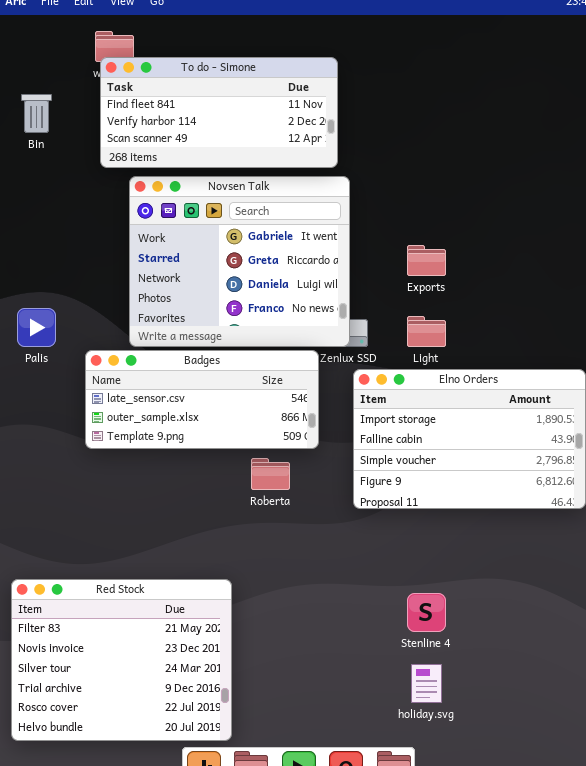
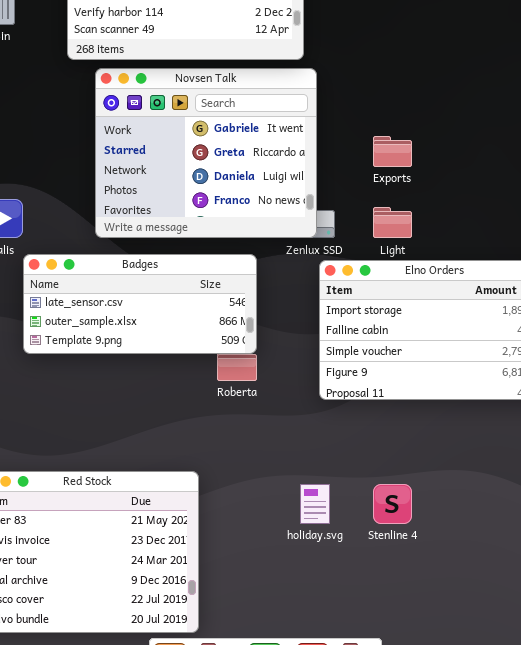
Badges: [85,350,319,449] -> [23,254,257,354], moved
holiday.svg: [411,664,442,703] -> [300,484,330,524], moved

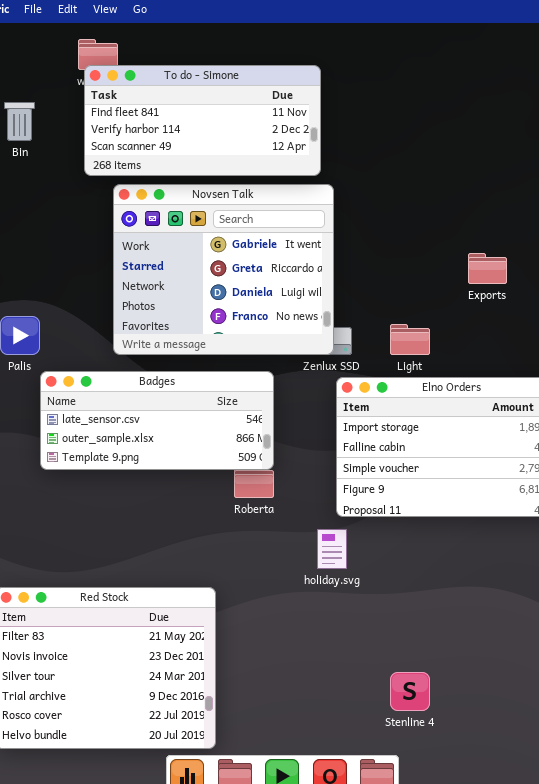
Exports: [373,136,412,167] -> [468,253,507,284], moved
holiday.svg: [300,484,330,524] -> [317,529,347,569], moved
Stenline 4: [373,484,412,524] -> [390,672,430,711], moved

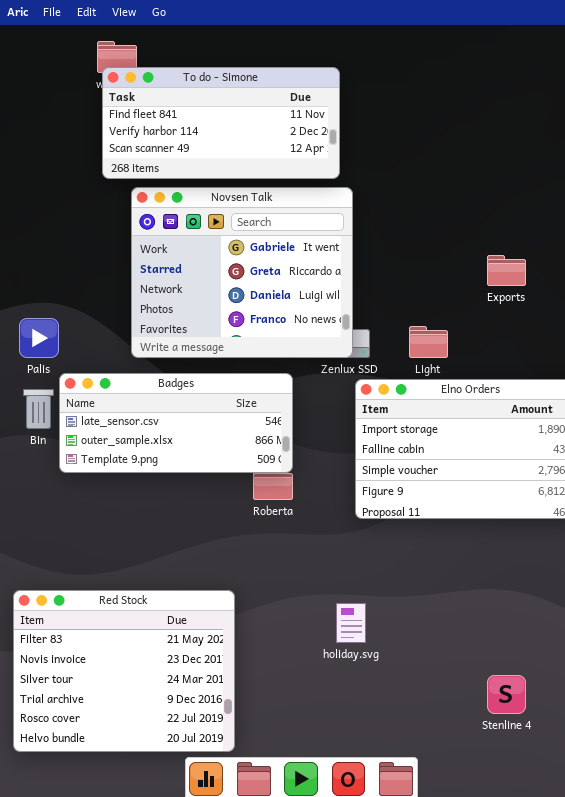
Bin: [4,102,35,141] -> [23,389,54,429], moved
holiday.svg: [317,529,347,569] -> [336,603,366,643], moved
Stenline 4: [390,672,430,711] -> [487,675,526,714], moved

